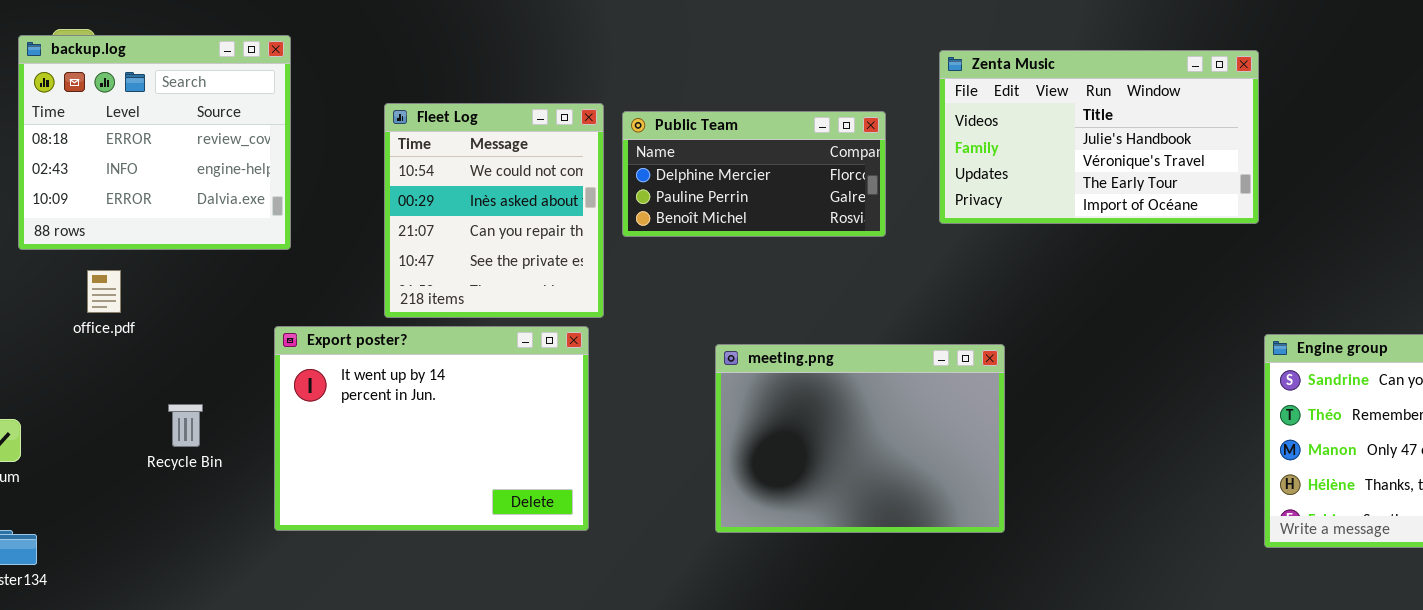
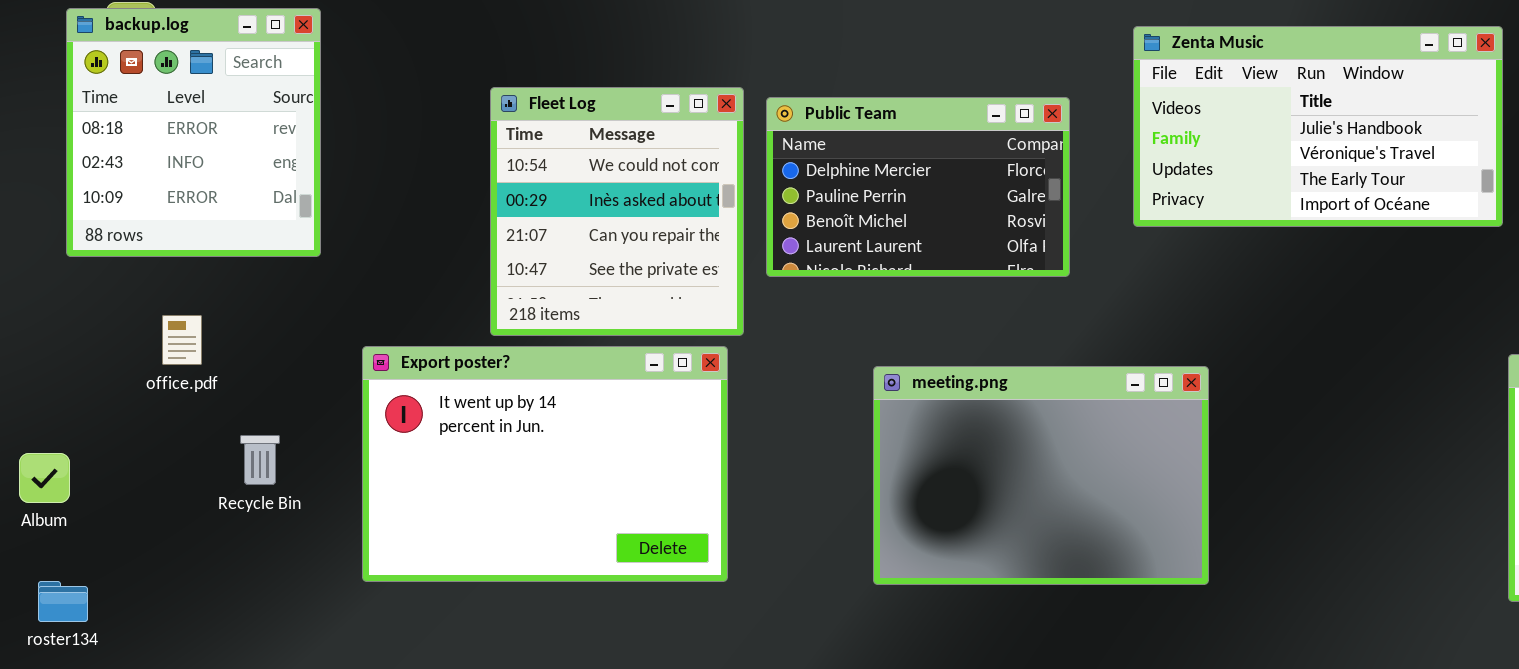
backup.log: [18,35,291,250] -> [66,8,321,257], resized
Public Team: [622,111,886,237] -> [766,97,1070,277], resized
office.pdf: [87,270,121,313] -> [162,315,202,365], moved

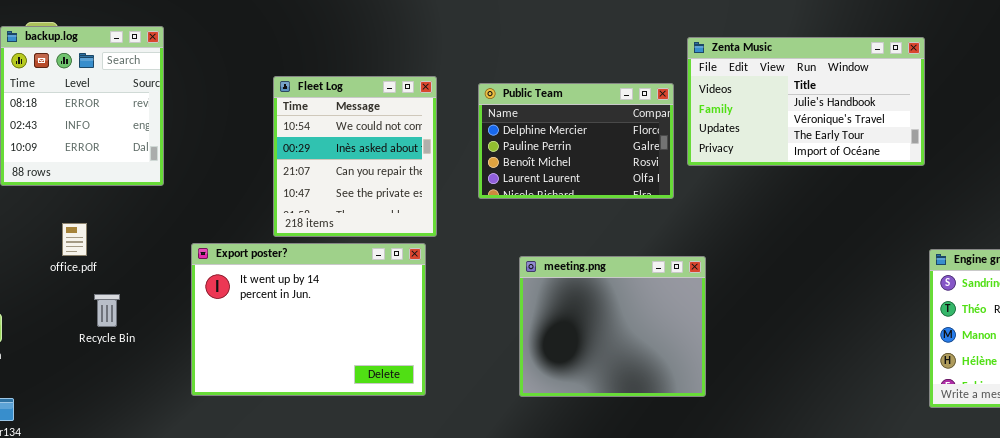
Public Team: [766,97,1070,277] -> [478,83,674,199], moved
meeting.png: [873,366,1209,585] -> [519,256,706,397], resized
Recycle Bin: [240,435,280,485] -> [94,294,120,327], moved

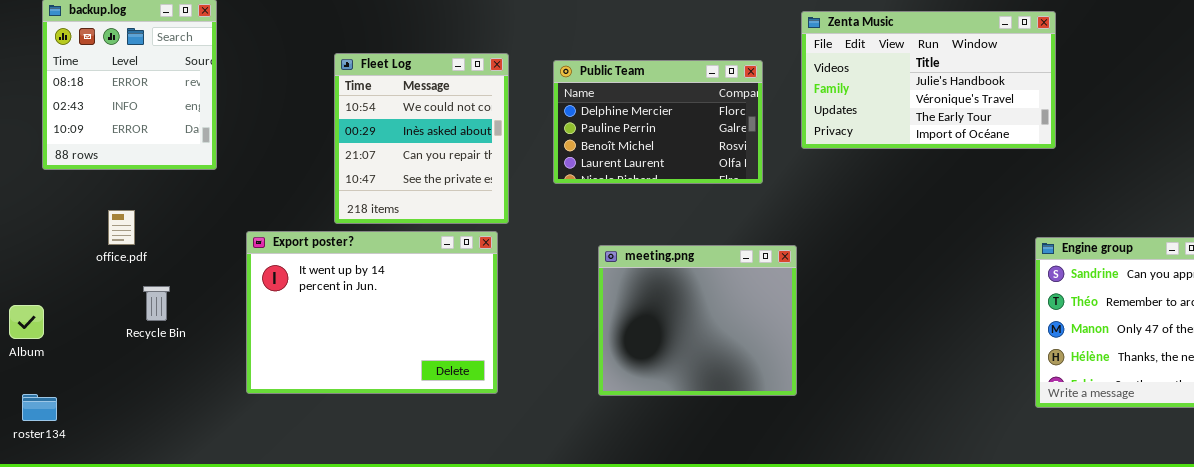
Zenta Music: [687,37,925,166] -> [801,11,1056,149], moved

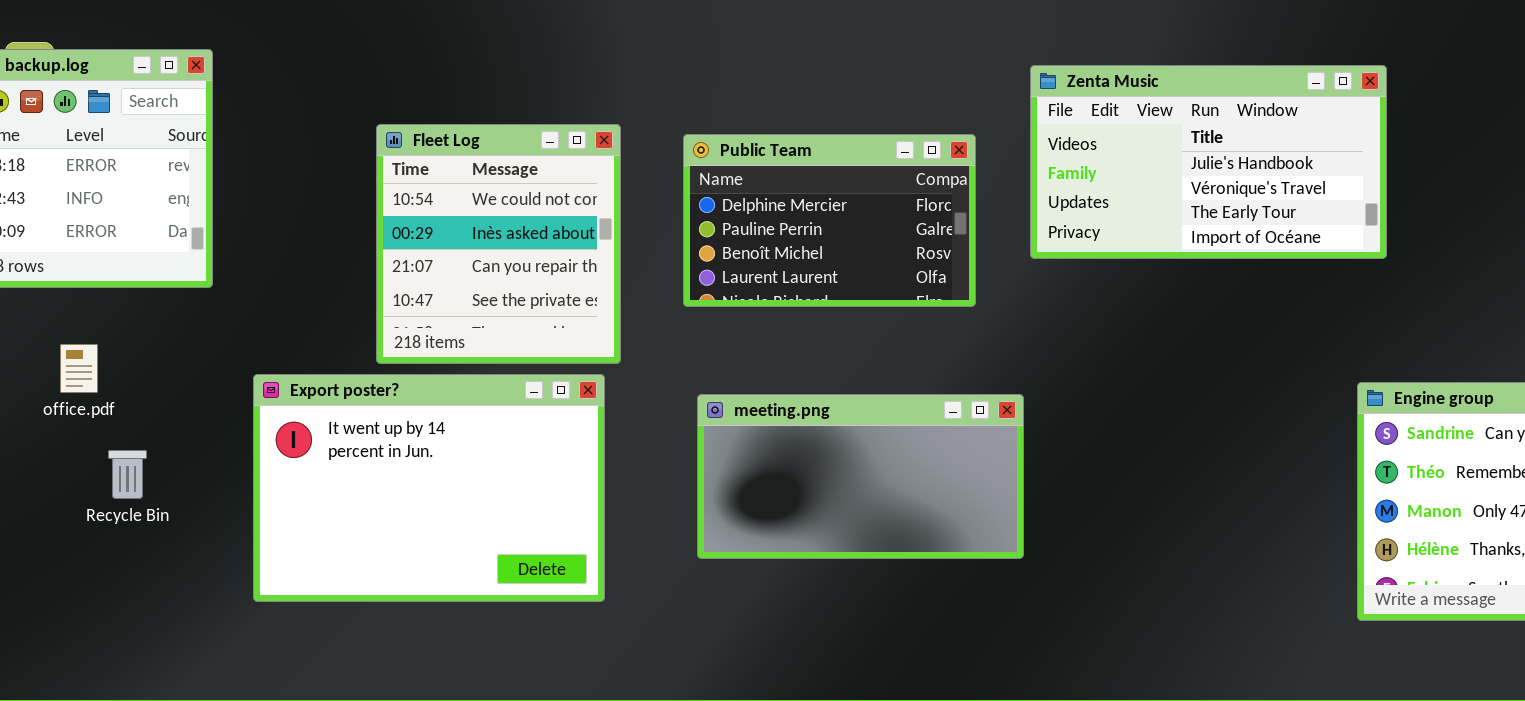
meeting.png: [598,245,797,396] -> [697,394,1024,559], resized

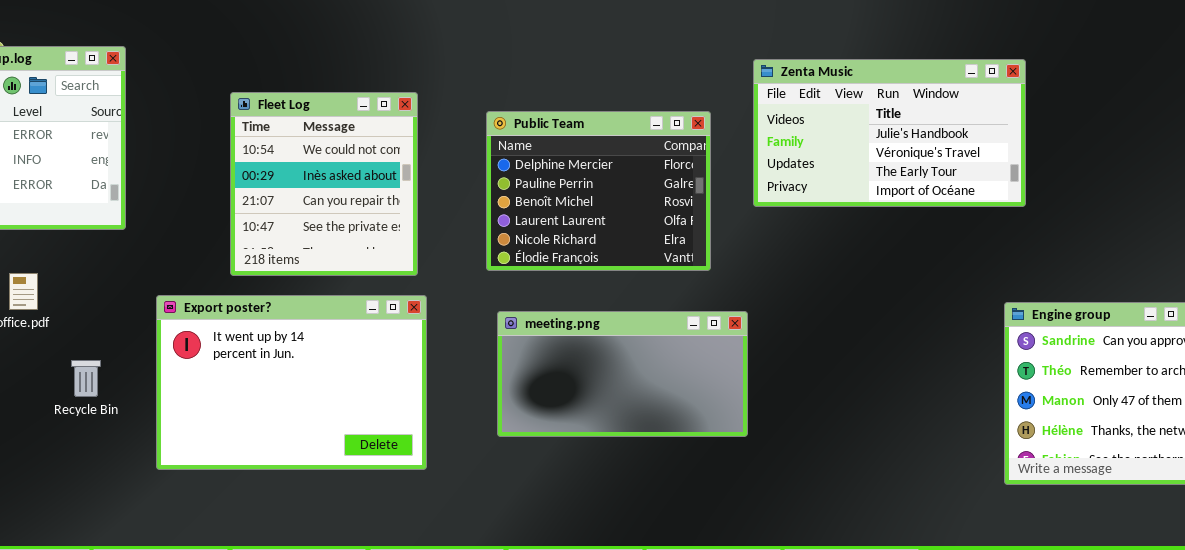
Fleet Log: [376,124,621,364] -> [230,92,418,276], moved
Public Team: [683,134,976,307] -> [486,111,711,271], resized
Recycle Bin: [108,450,147,499] -> [71,360,101,397], moved

